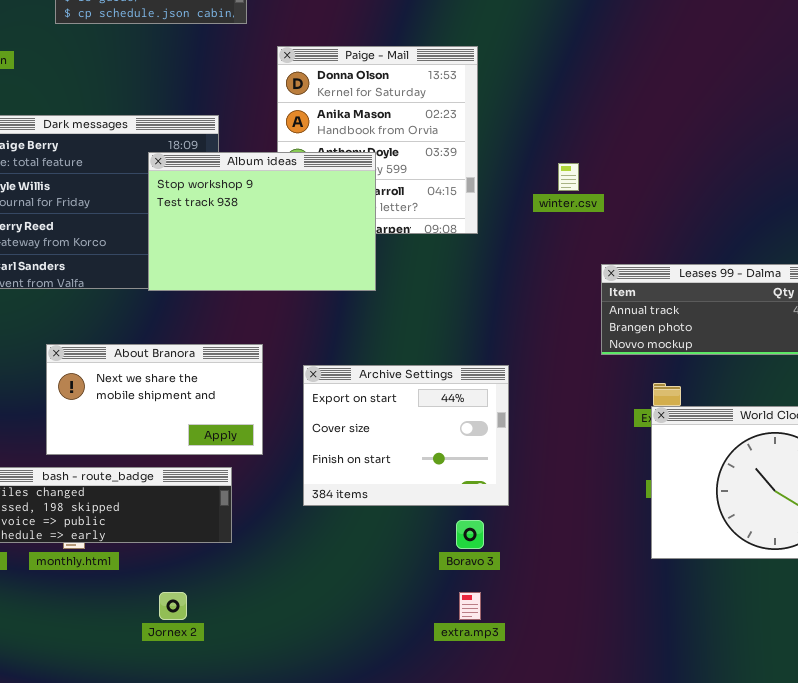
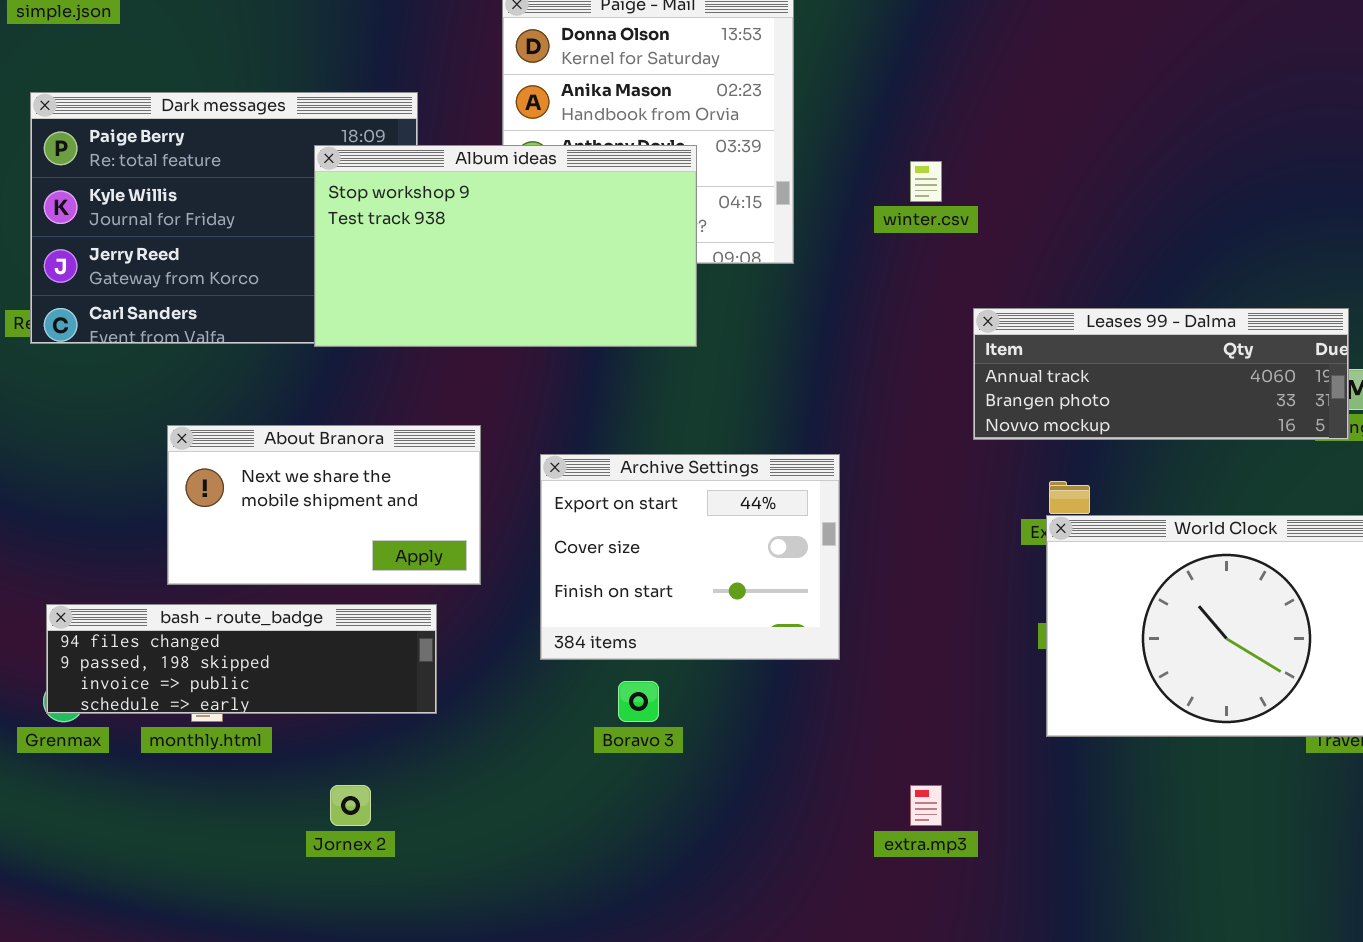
Album ideas: [148,152,376,291] -> [314,145,697,347], resized
Boravo 3: [456,520,484,549] -> [618,681,659,722], moved
extra.mp3: [459,592,481,620] -> [910,785,942,826], moved

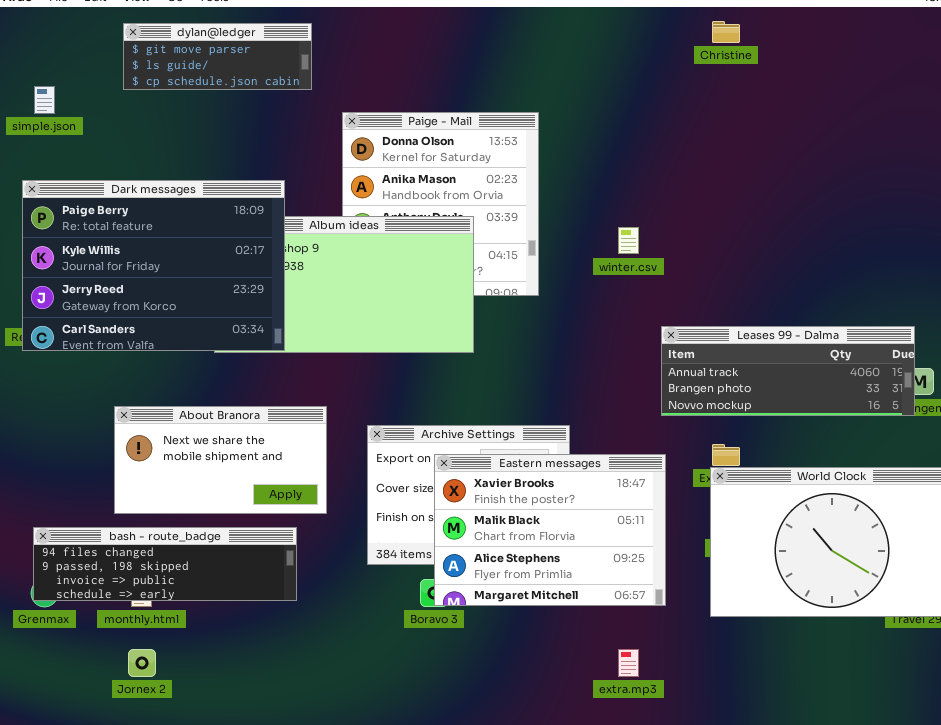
Dark messages: [30,92,418,344] -> [22,180,285,351], raised
Eastern messages: none -> [434,454,666,606], opened
Jornex 2: [330,785,371,826] -> [128,649,156,677], moved

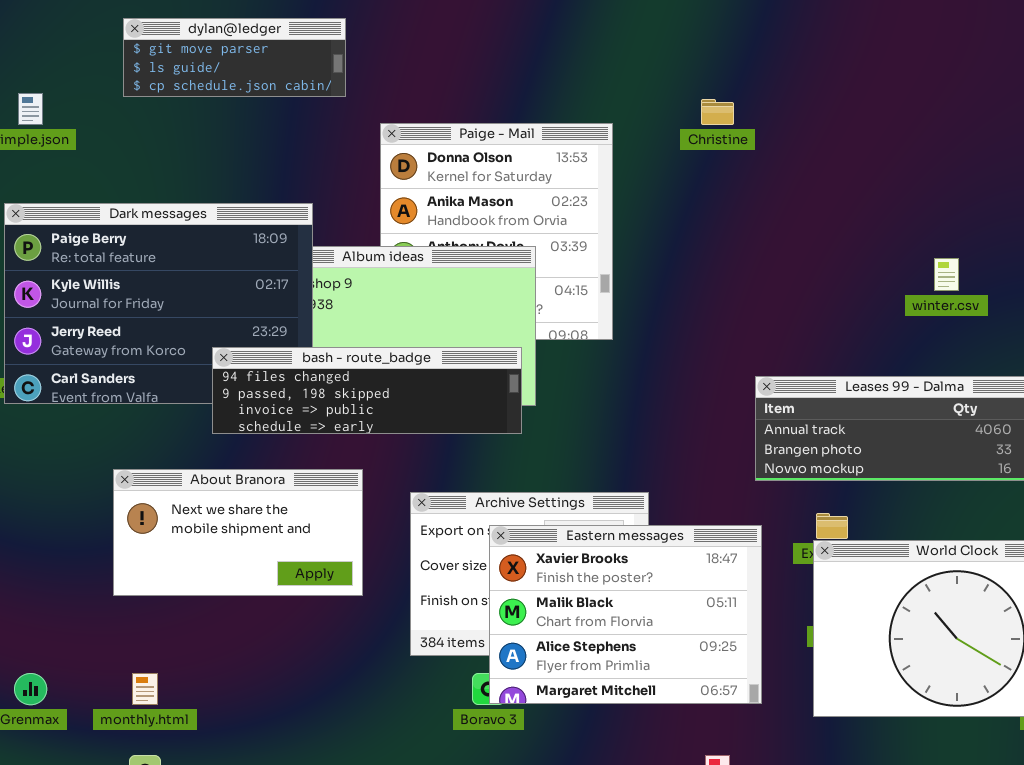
Christine: [712,21,740,43] -> [701,99,734,125], moved
winter.csv: [618,227,639,254] -> [934,258,959,291], moved
bash - route_badge: [33,527,297,601] -> [212,347,522,434], moved

